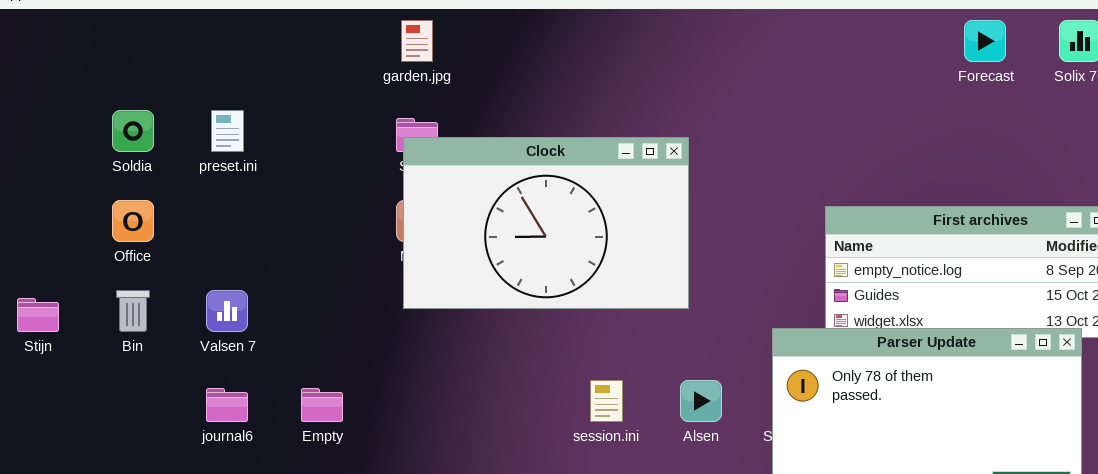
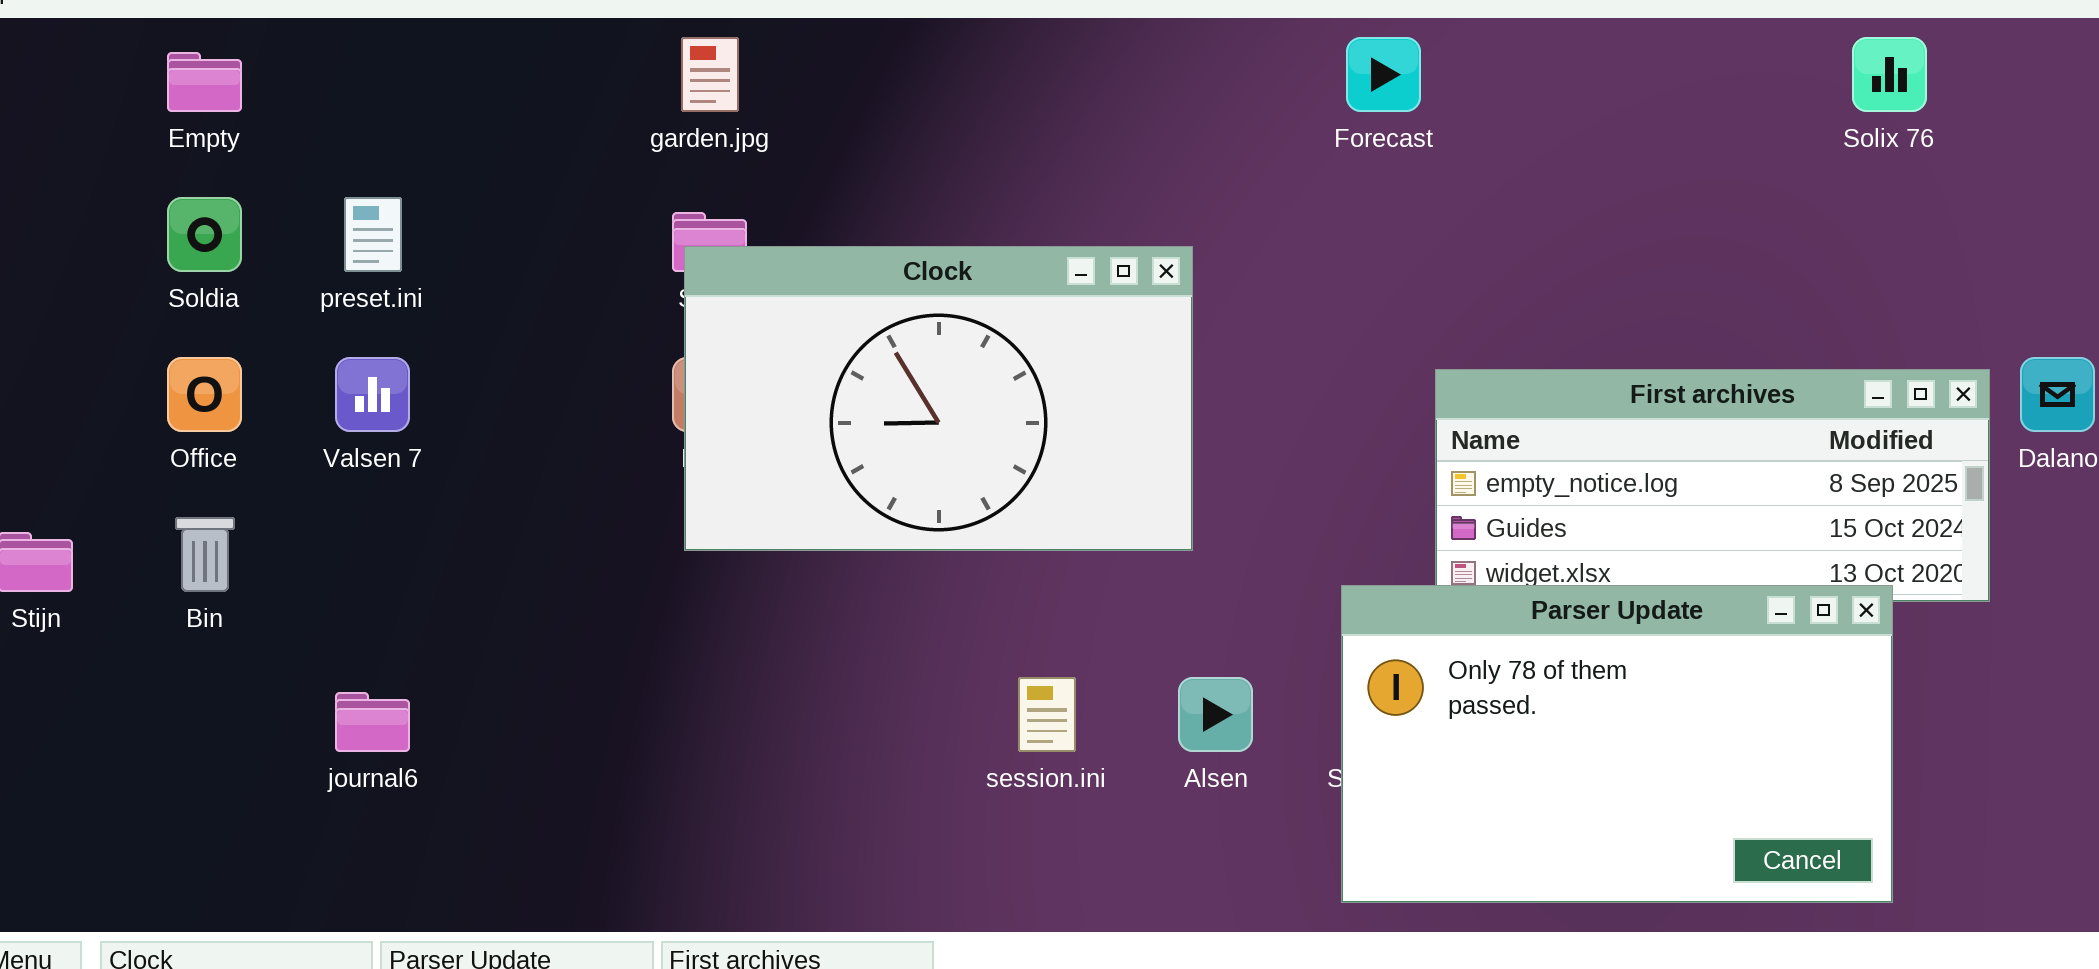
Forecast: [964,20,1006,62] -> [1346,37,1421,112], moved
Valsen 7: [206,290,248,332] -> [335,357,410,432], moved
Empty: [301,388,343,422] -> [167,52,242,112], moved

